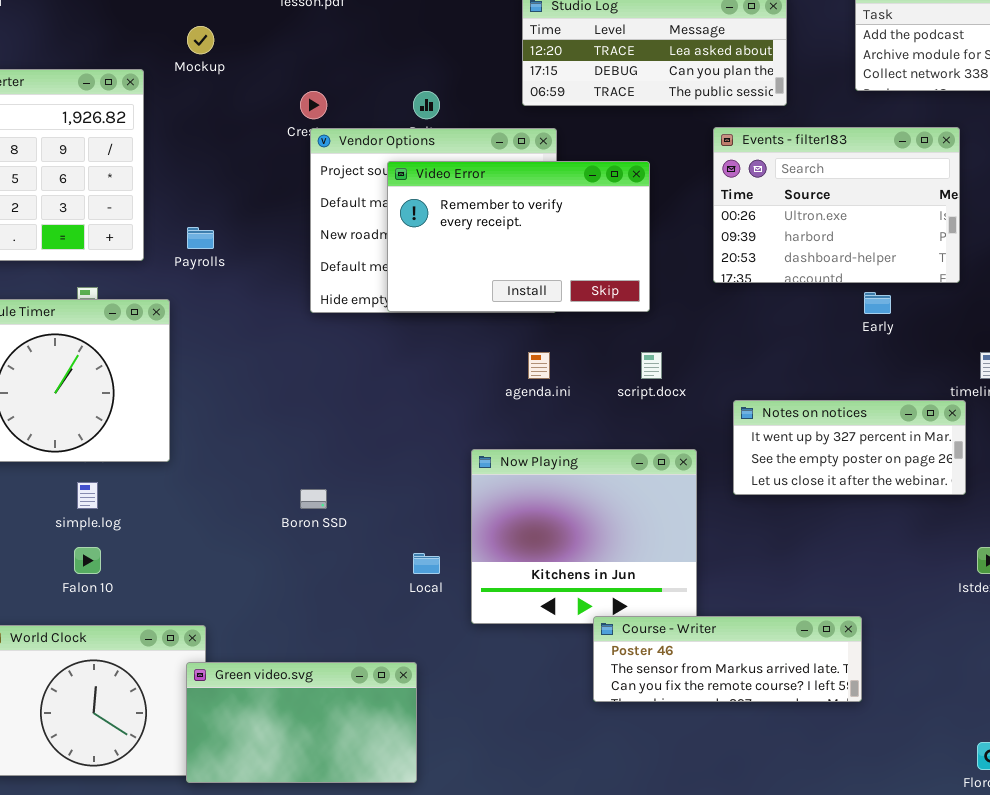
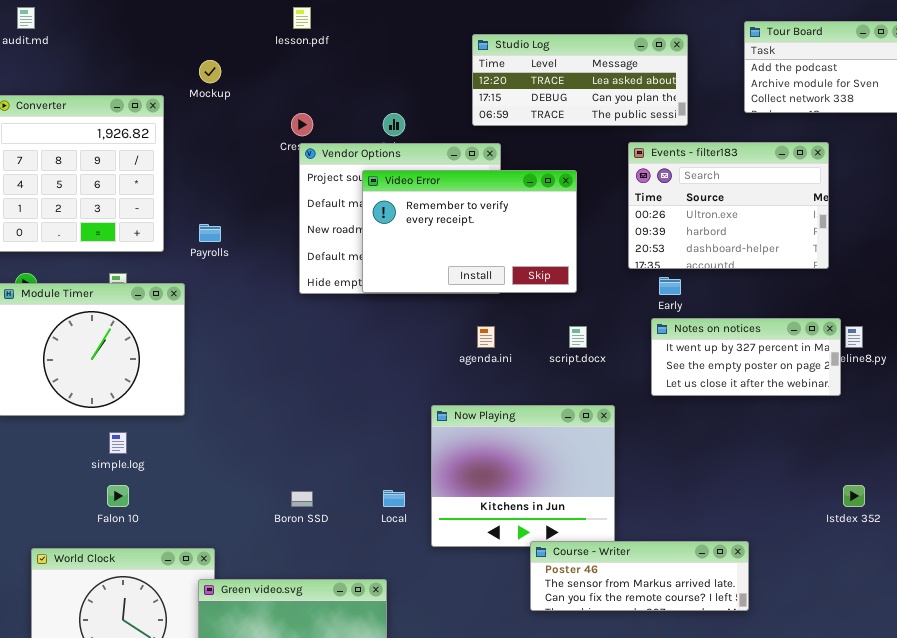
Early: [864,292,891,314] -> [659,277,681,295], moved
Notes on notices: [733,400,966,495] -> [651,318,841,396], moved
Boron SSD: [300,489,327,509] -> [291,491,313,507], moved

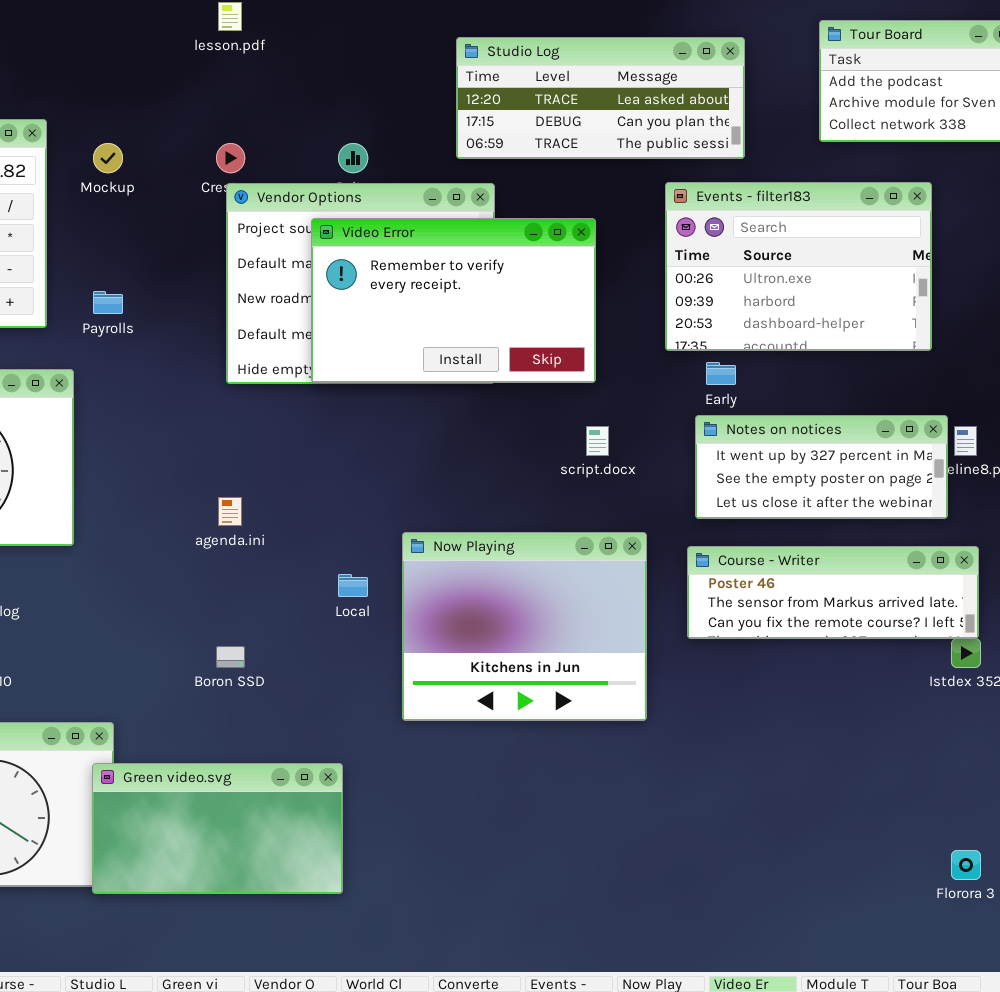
Mockup: [199,60,221,83] -> [93,143,123,173], moved
agenda.ini: [477,326,495,348] -> [218,497,242,526], moved
Local: [383,490,405,507] -> [338,574,368,597], moved
Course - Writer: [530,541,749,611] -> [687,546,979,639], moved

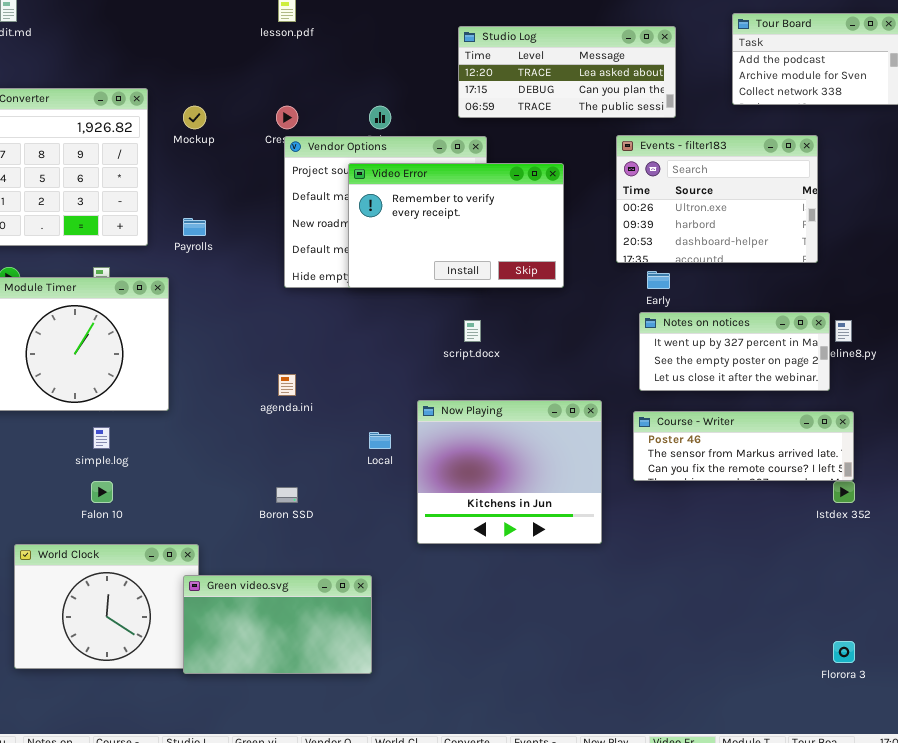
script.docx: [586,426,609,456] -> [464,320,481,342], moved

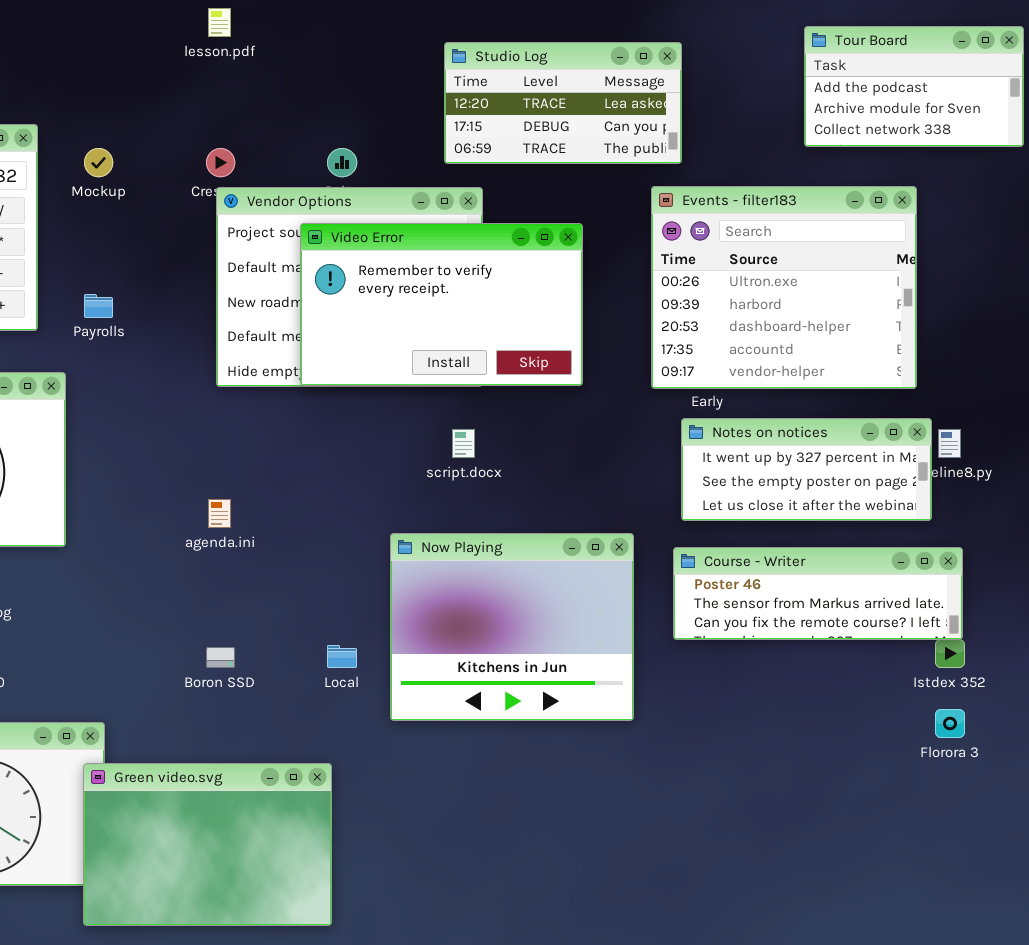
Studio Log: [458,26,676,118] -> [444,42,682,164], resized
Events - filter183: [616,135,818,263] -> [651,186,917,389], resized
Local: [369,432,391,449] -> [327,645,357,668], moved
Green video.svg: [183,575,372,674] -> [83,763,332,926], resized
Florora 3: [833,641,855,663] -> [935,709,965,738], moved

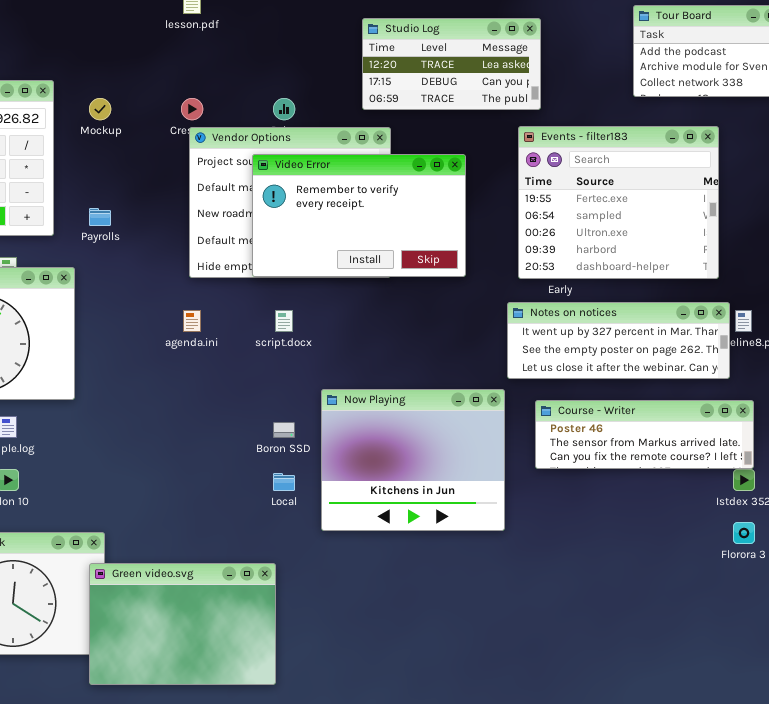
Events - filter183: [651,186,917,389] -> [518,126,719,279], scrolled up 2 rows
Notes on notices: [681,418,932,521] -> [507,302,730,379], resized
script.docx: [452,429,475,458] -> [275,310,293,332], moved
agenda.ini: [208,499,231,528] -> [183,310,201,332], moved
Boron SSD: [206,647,235,668] -> [273,422,295,438], moved

